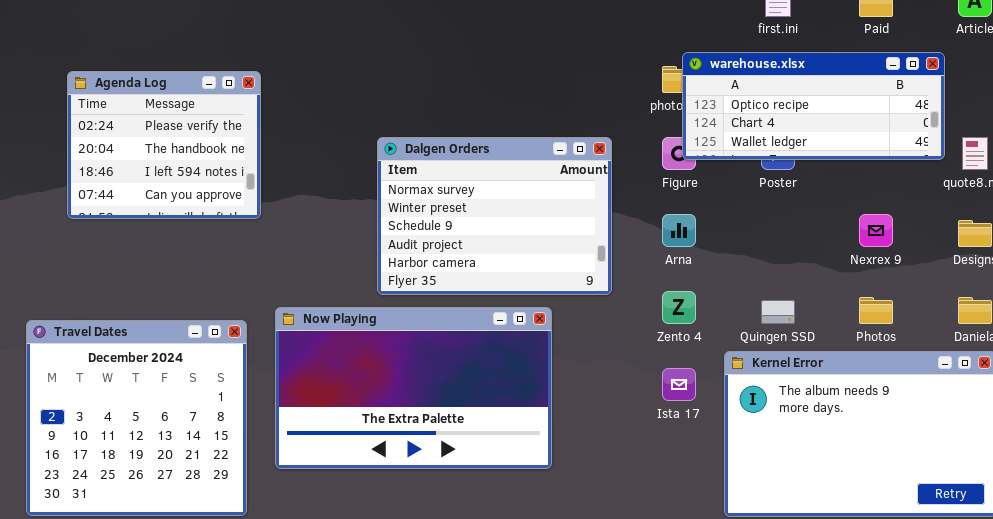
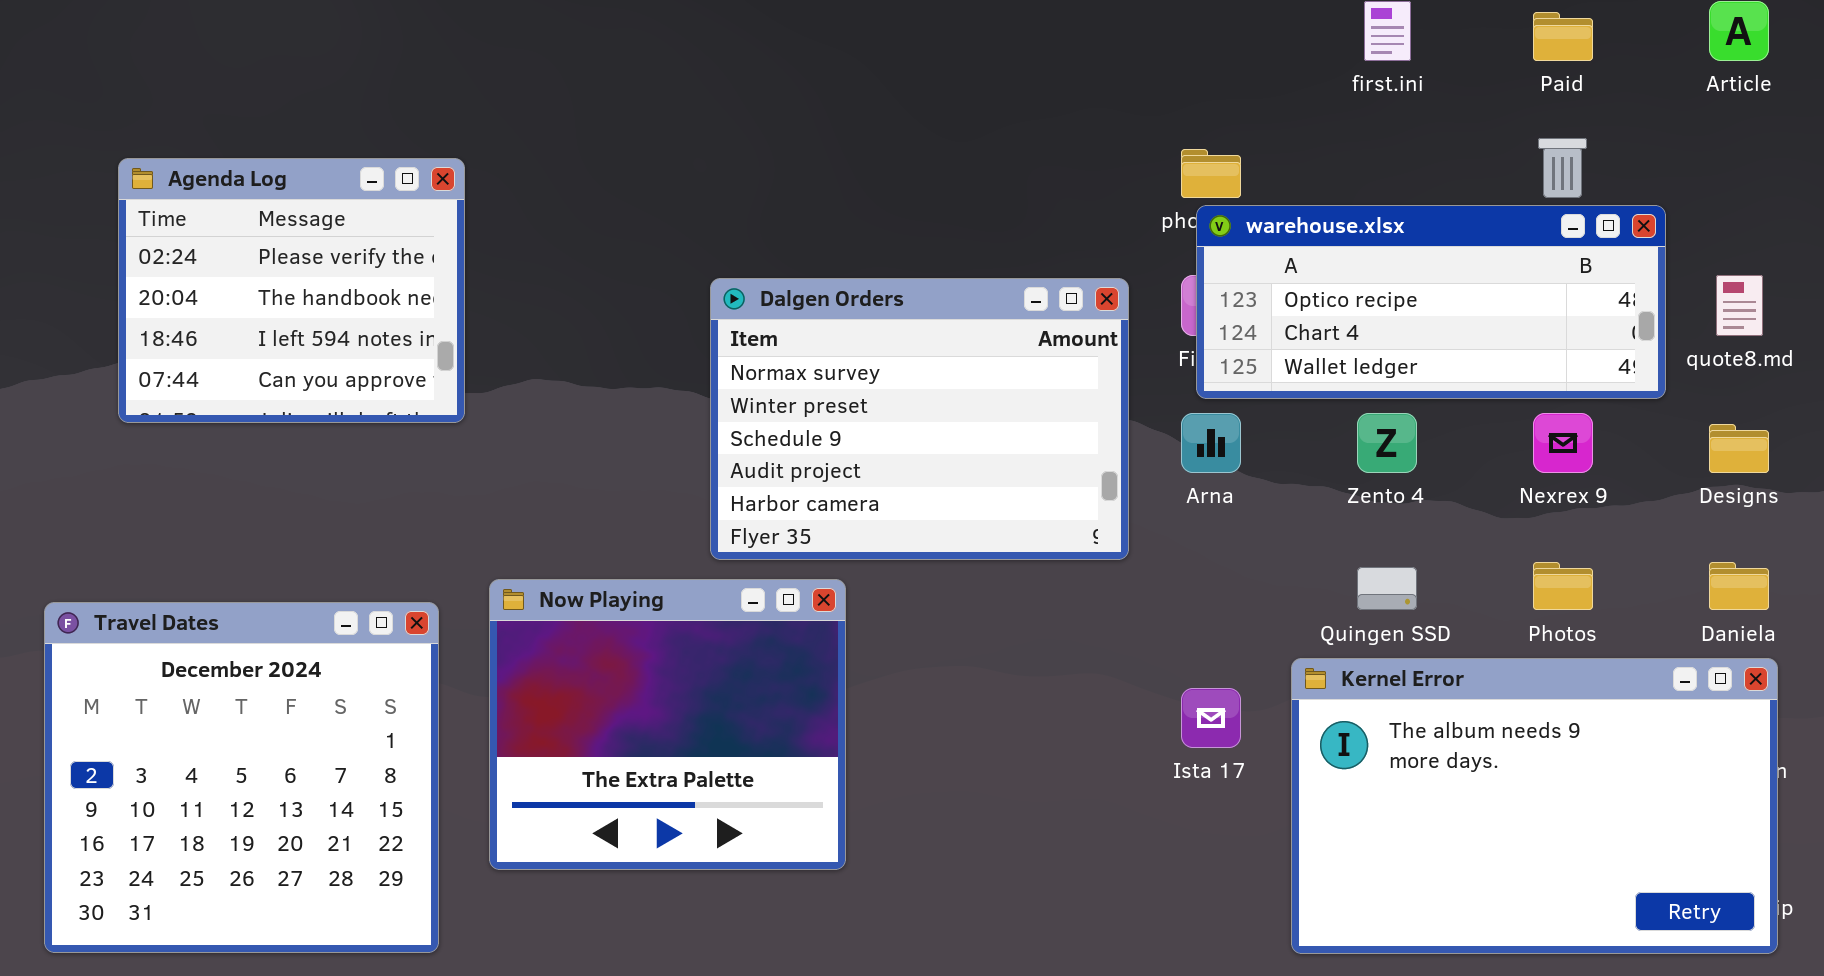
warehouse.xlsx: [682,52,945,160] -> [1196,205,1666,399], moved
Dalgen Orders: [377,137,612,295] -> [710,278,1129,560], moved
Zento 4: [662,291,696,324] -> [1357,413,1417,473], moved
Now Playing: [275,307,552,469] -> [489,579,846,870], resized

